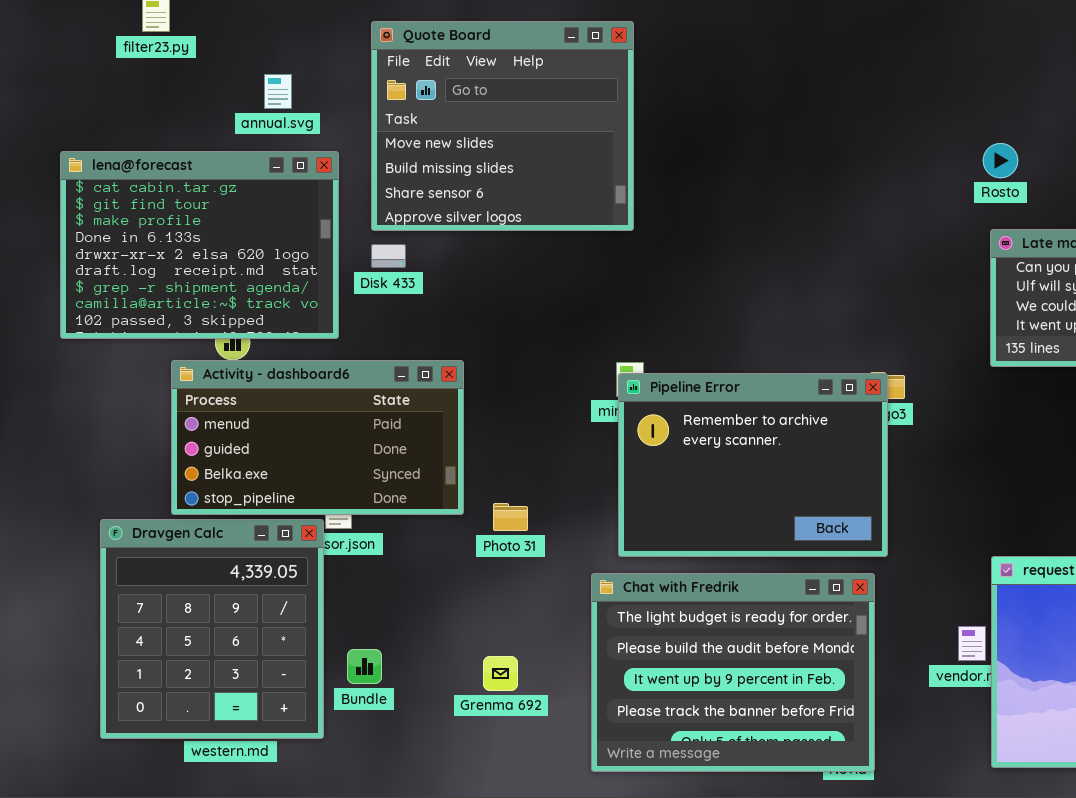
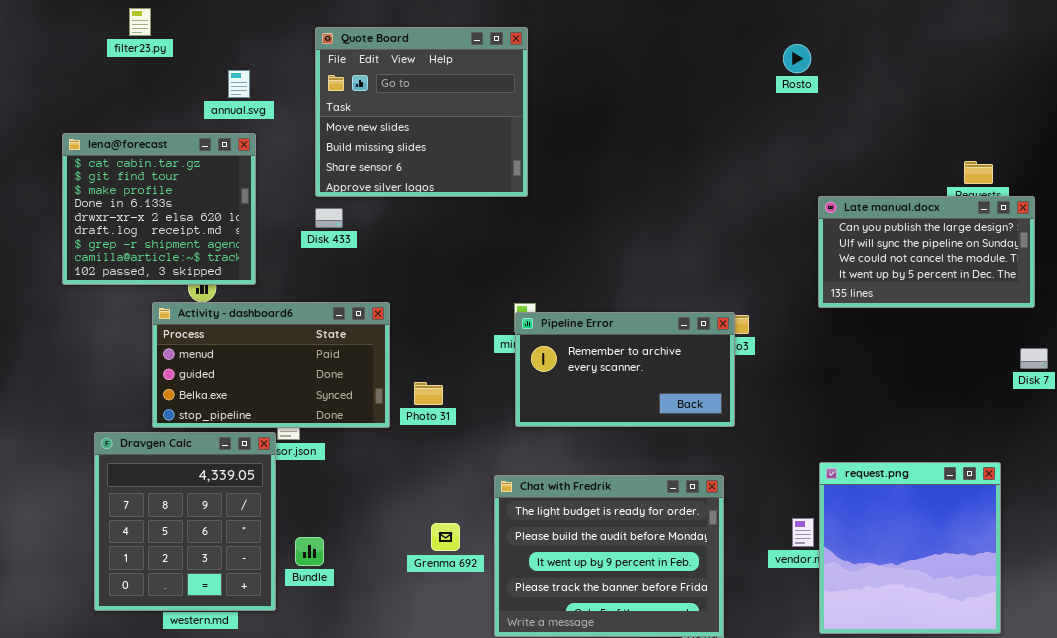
Rosto: [983,143,1018,178] -> [783,44,811,73], moved
lena@forecast: [60,151,339,339] -> [62,133,256,285], resized
Pipeline Error: [618,373,888,557] -> [515,312,735,427], resized
Photo 31: [493,503,528,531] -> [414,382,443,405], moved
Grenma 692: [483,656,518,691] -> [431,523,460,551], moved

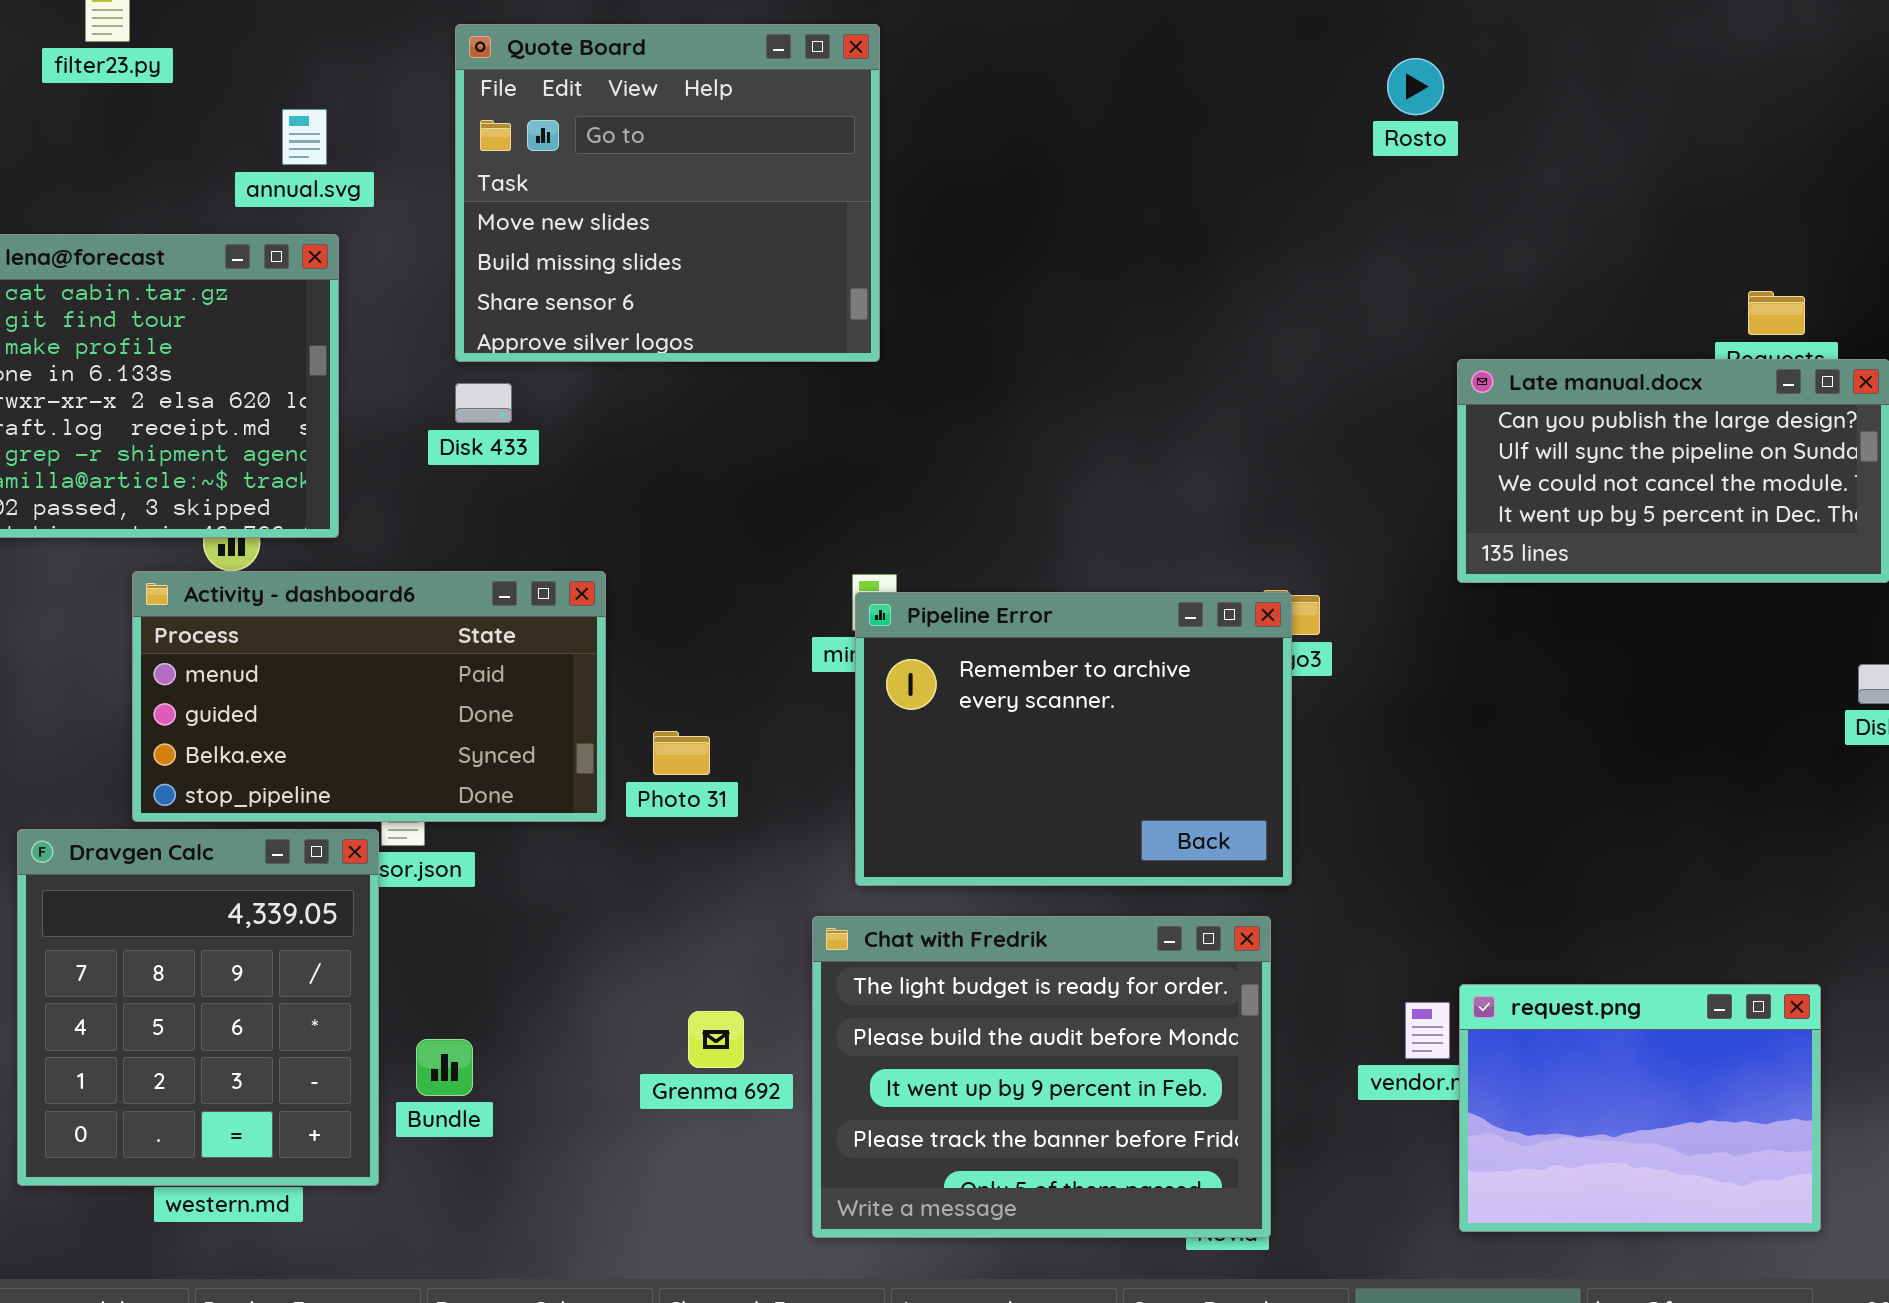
Pipeline Error: [515,312,735,427] -> [855,592,1292,886], resized
request.png: [819,462,1001,634] -> [1459,984,1821,1232], resized

